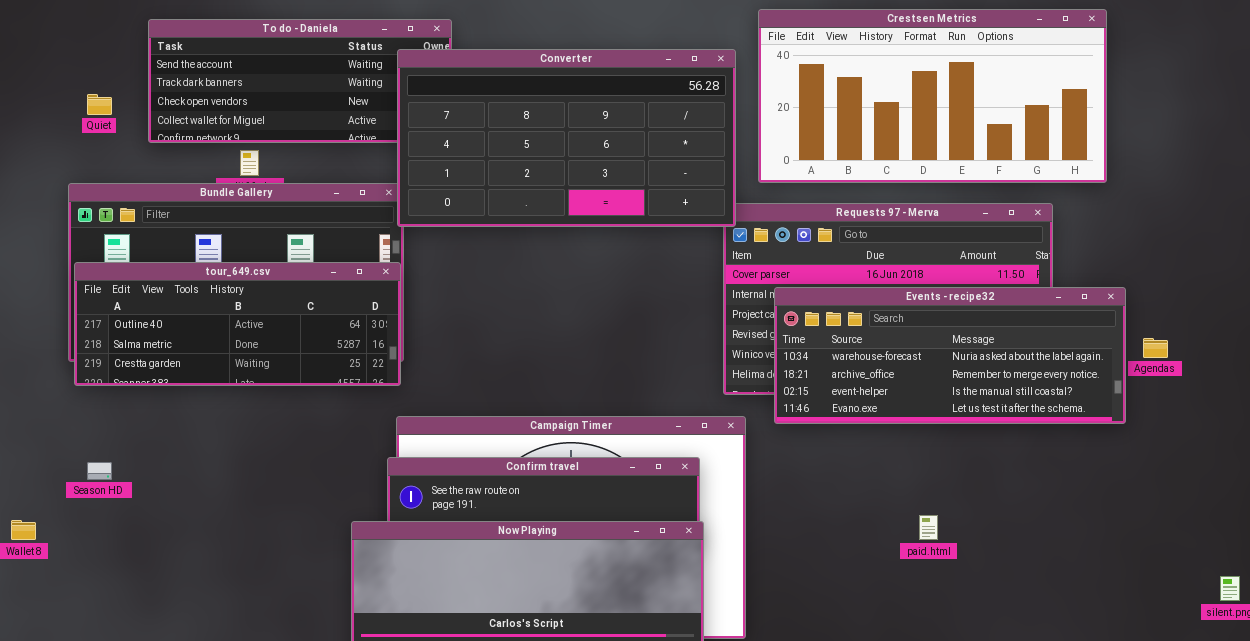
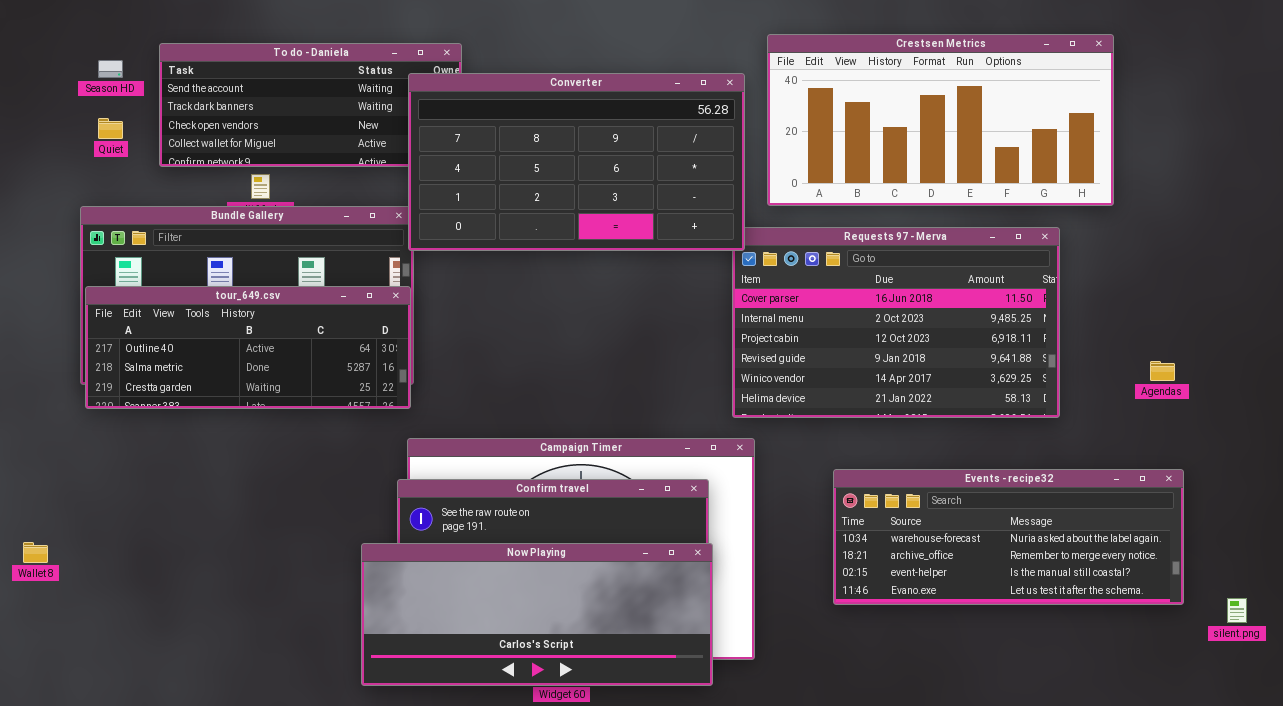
Events - recipe32: [774,287,1126,424] -> [833,469,1184,605], moved
Season HD: [87,462,112,480] -> [98,60,123,78], moved

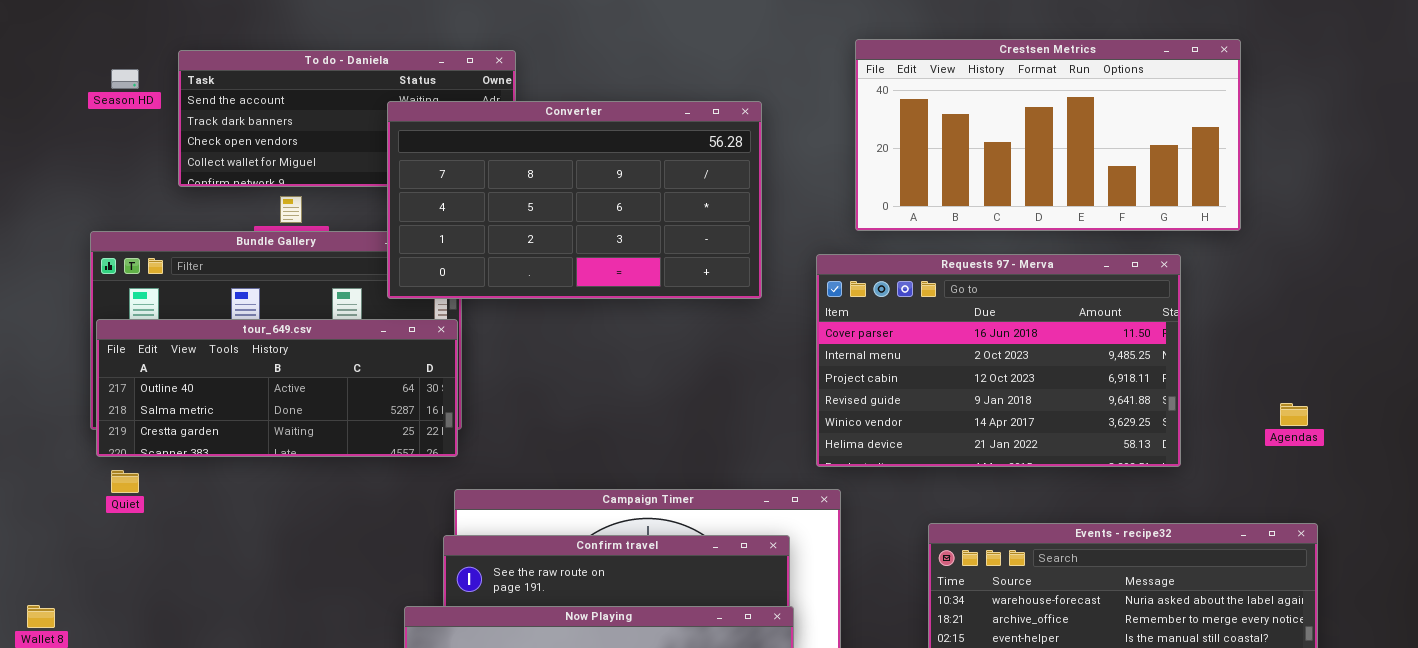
Converter: [408,73,745,251] -> [387,101,762,299], moved
Quiet: [98,118,123,139] -> [111,470,139,493], moved

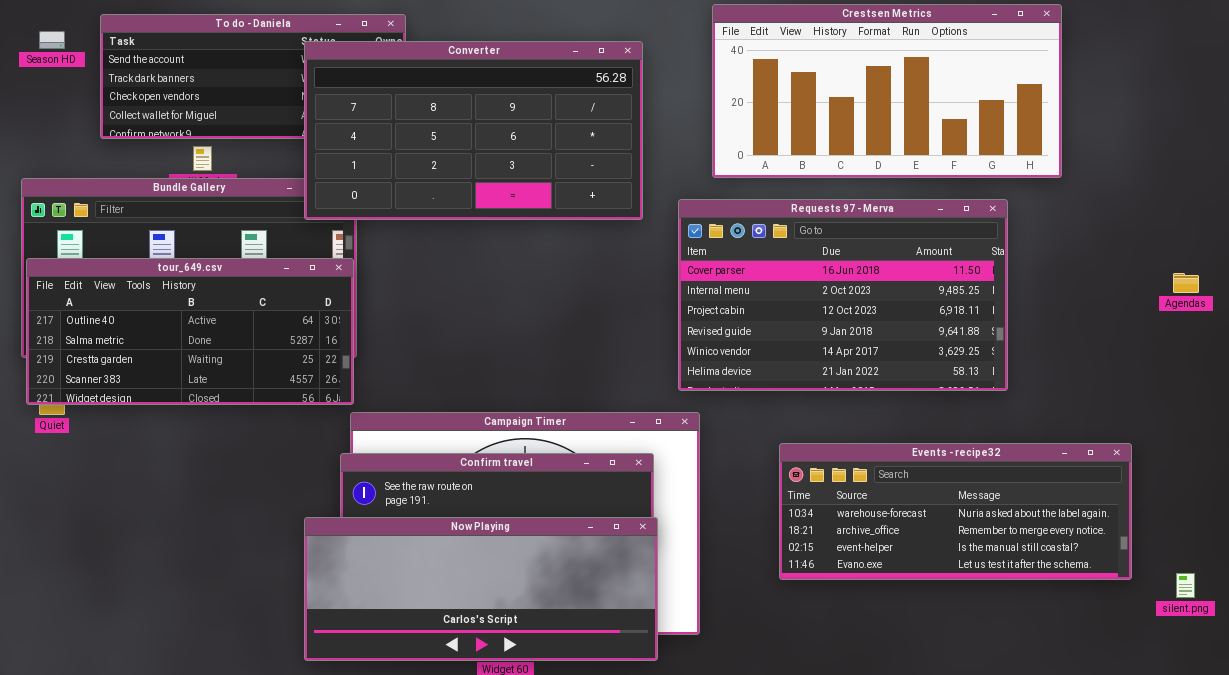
Converter: [387,101,762,299] -> [304,41,643,220], moved
tour_649.csv: [96,319,458,457] -> [26,258,354,405], resized
Agendas: [1280,403,1308,426] -> [1173,273,1199,293], moved

